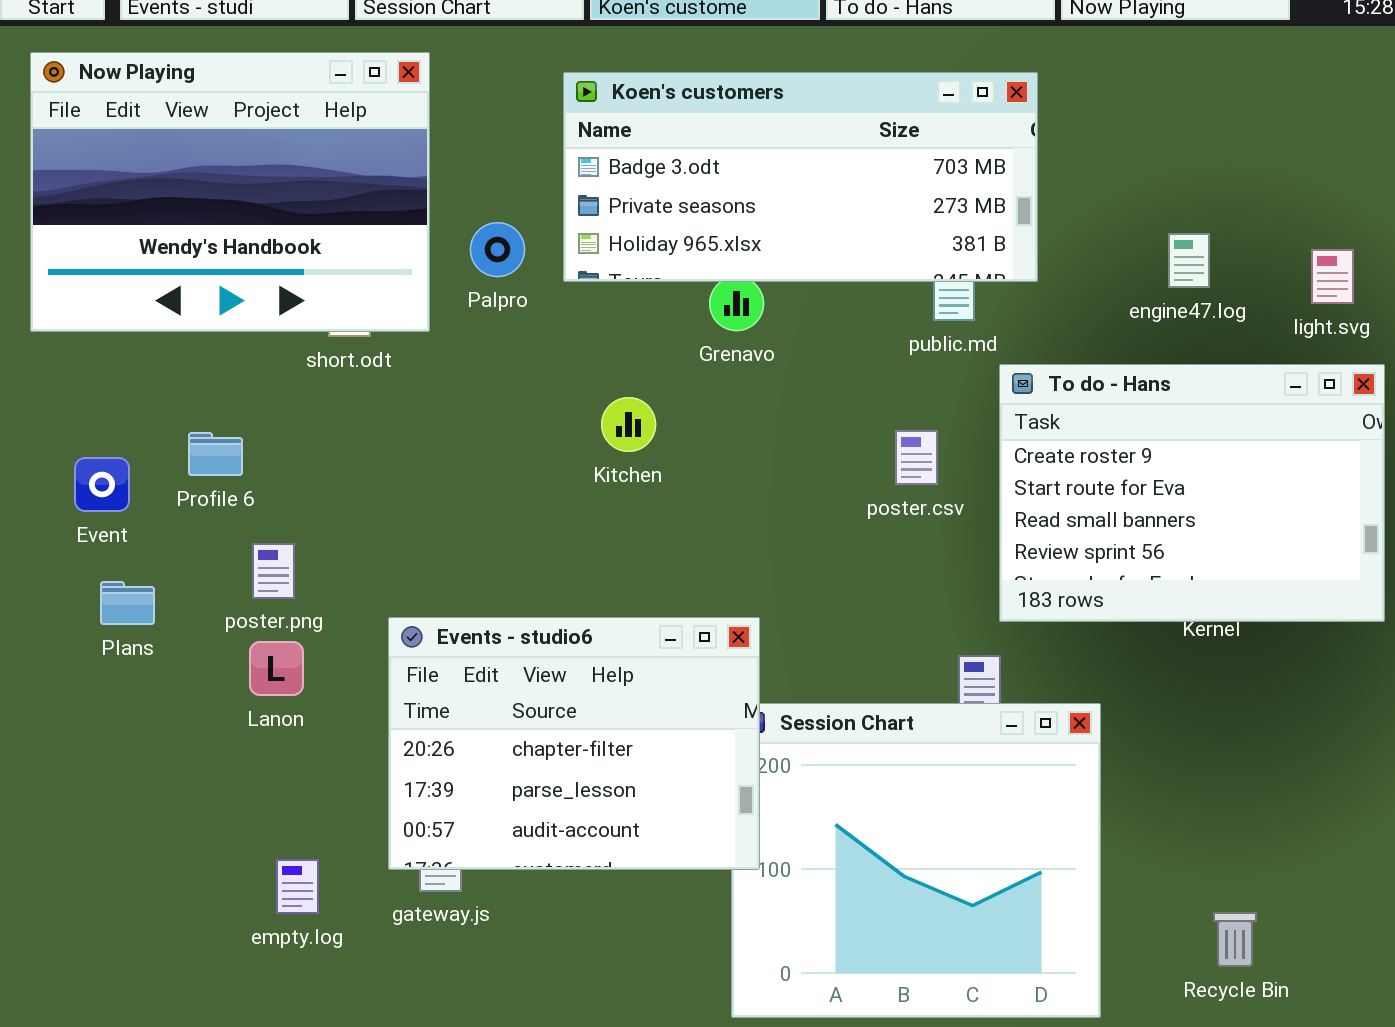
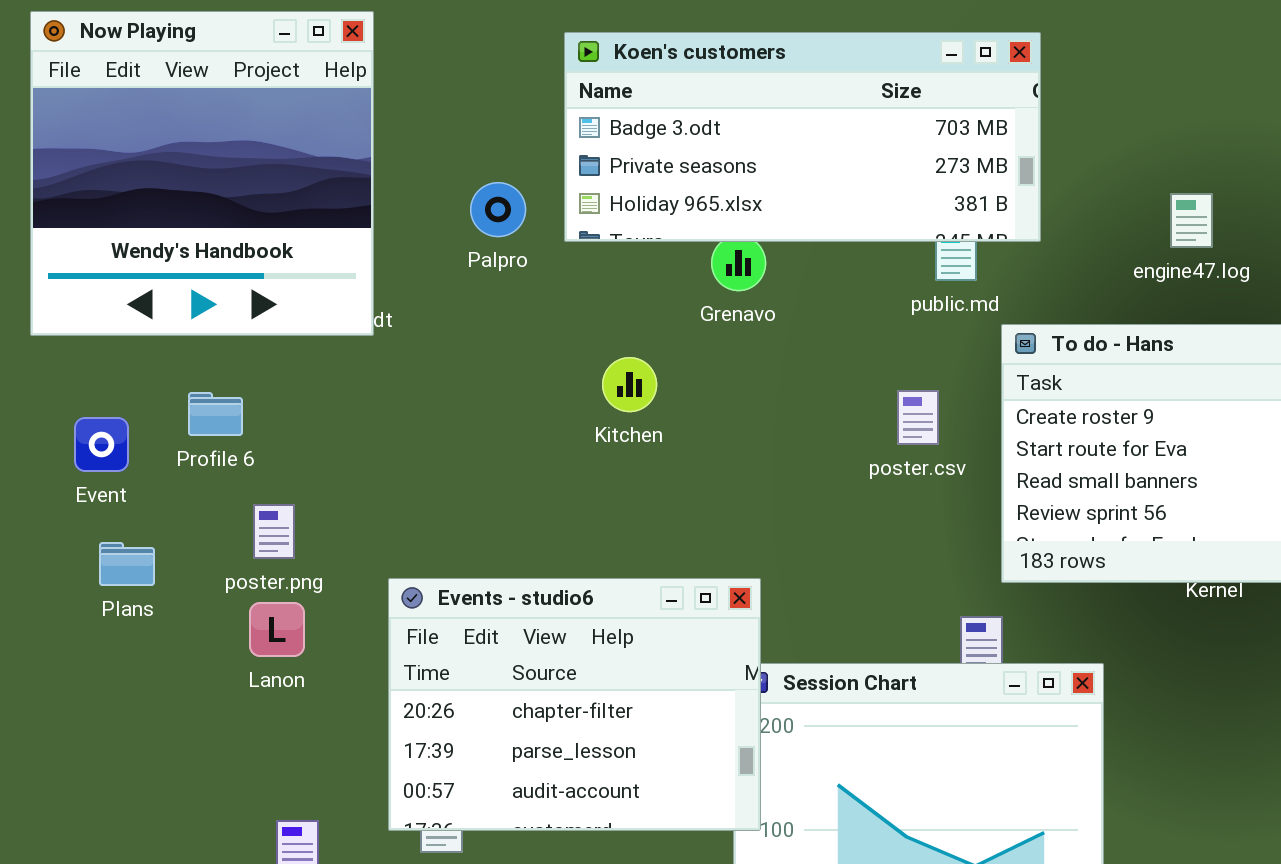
Now Playing: [30,52,430,332] -> [30,11,374,336], resized

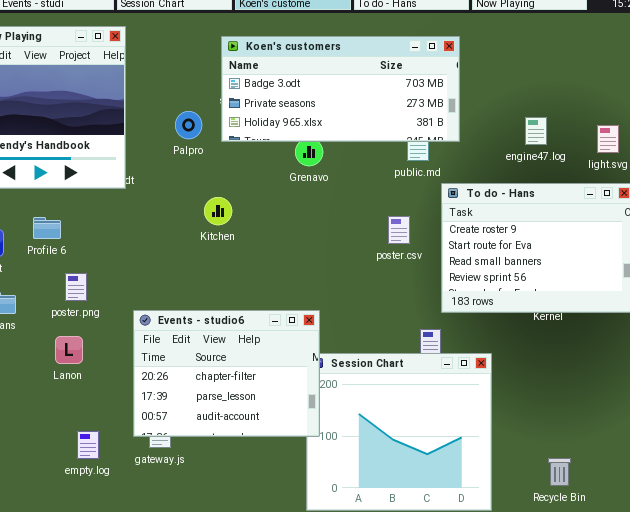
Kitchen: [602,357,657,412] -> [204,197,232,225], moved
Lanon: [249,602,305,657] -> [55,336,83,364], moved

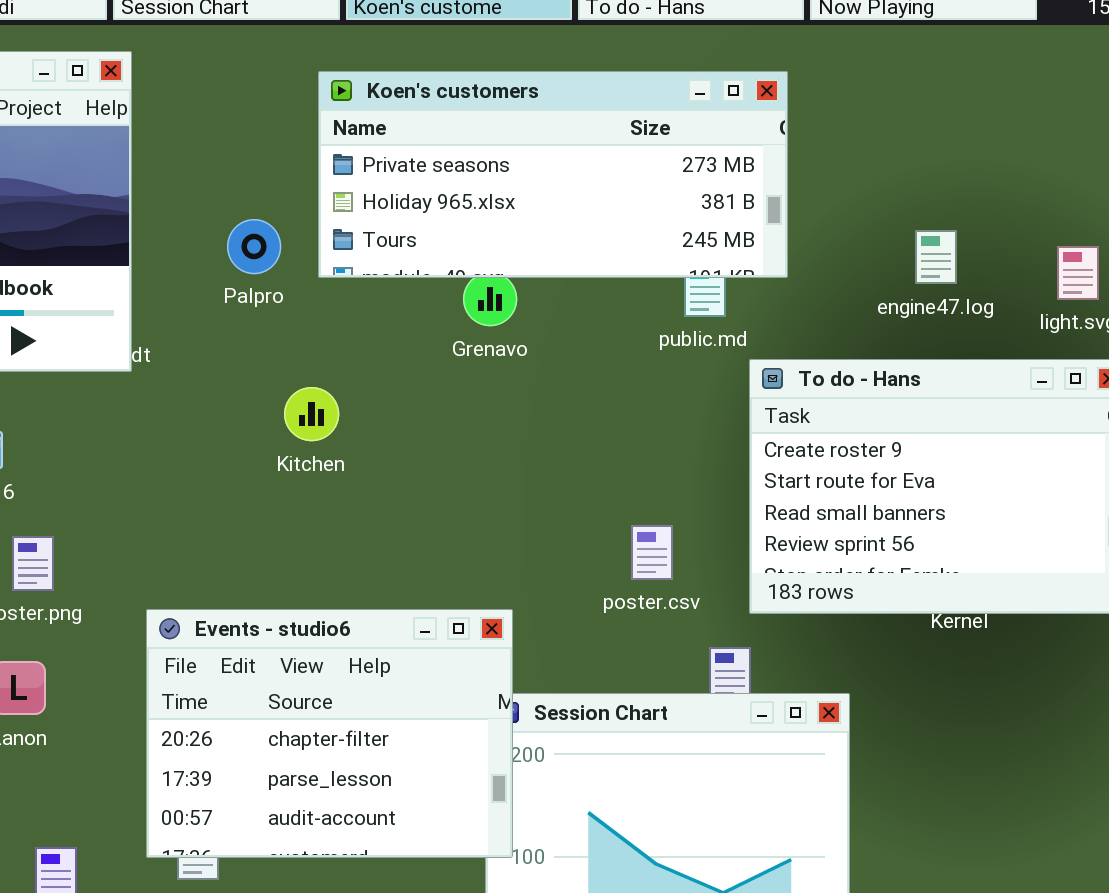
Koen's customers: [221,36,460,142] -> [318,71,788,278], scrolled down 1 row
poster.csv: [388,216,410,244] -> [631,525,673,580], moved

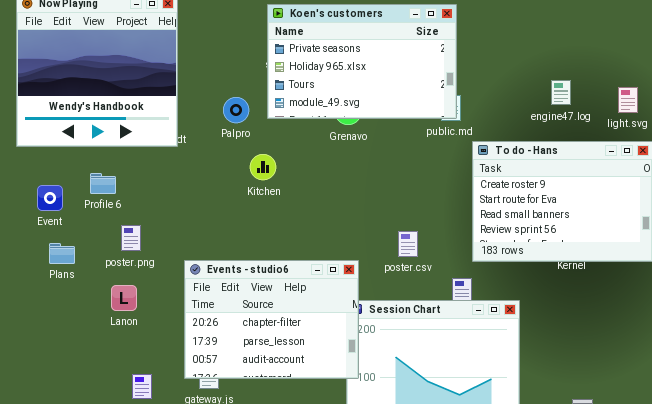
Koen's customers: [318,71,788,278] -> [267,4,457,119], resized
Palpro: [227,219,281,274] -> [223,97,249,123], moved
poster.csv: [631,525,673,580] -> [398,231,418,257], moved

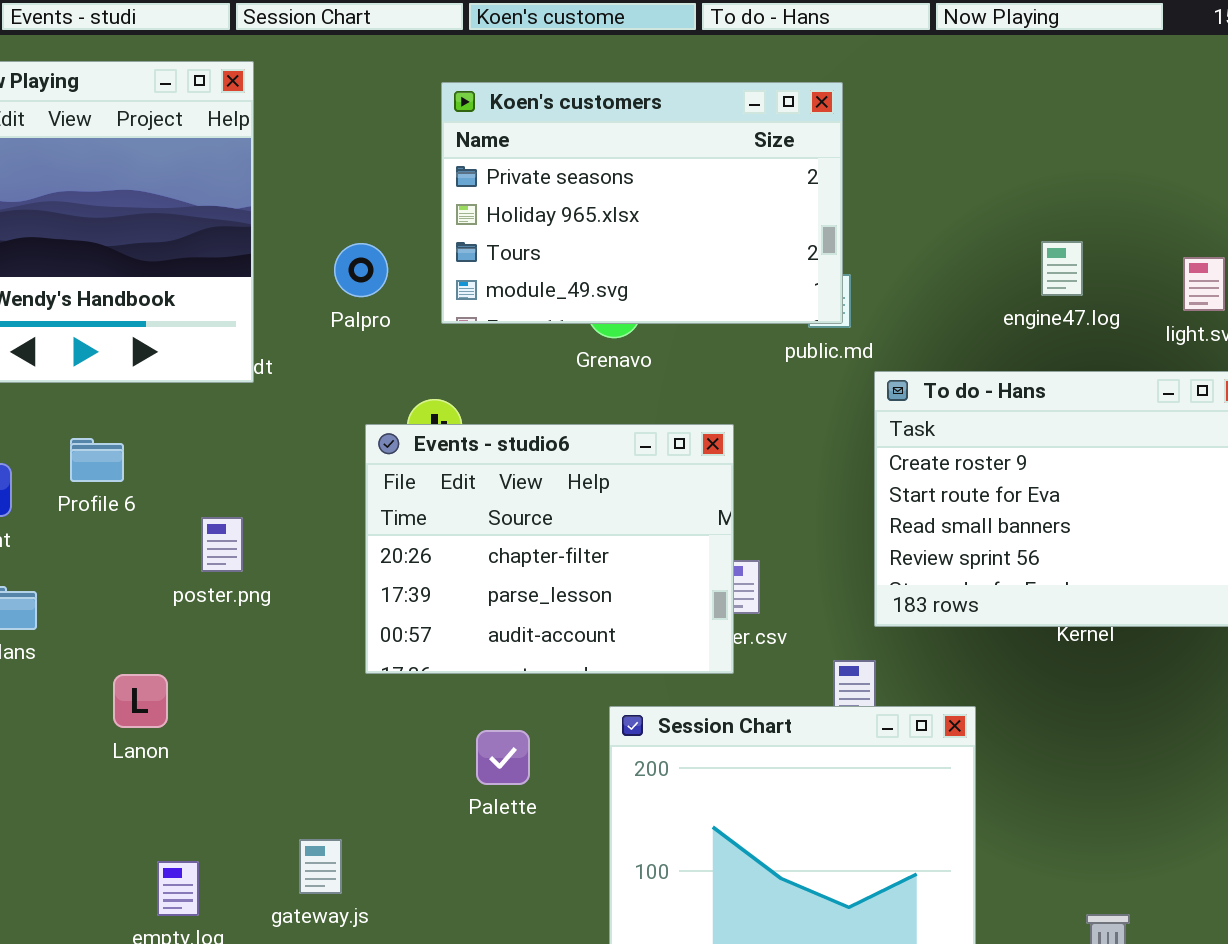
Palpro: [223,97,249,123] -> [334,243,388,297], moved
poster.png: [121,225,141,251] -> [201,517,243,572], moved
Events - studio6: [184,260,359,379] -> [365,424,734,674], moved

